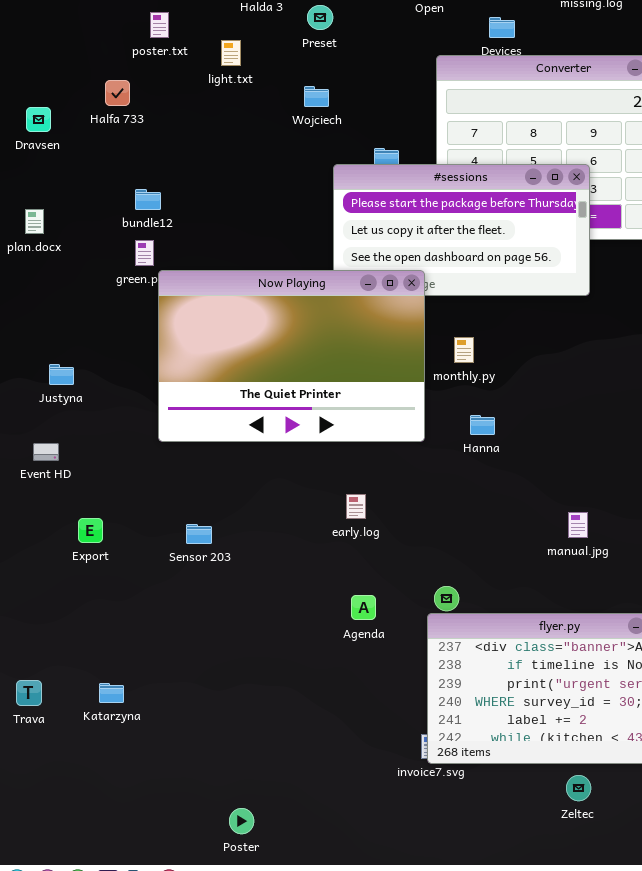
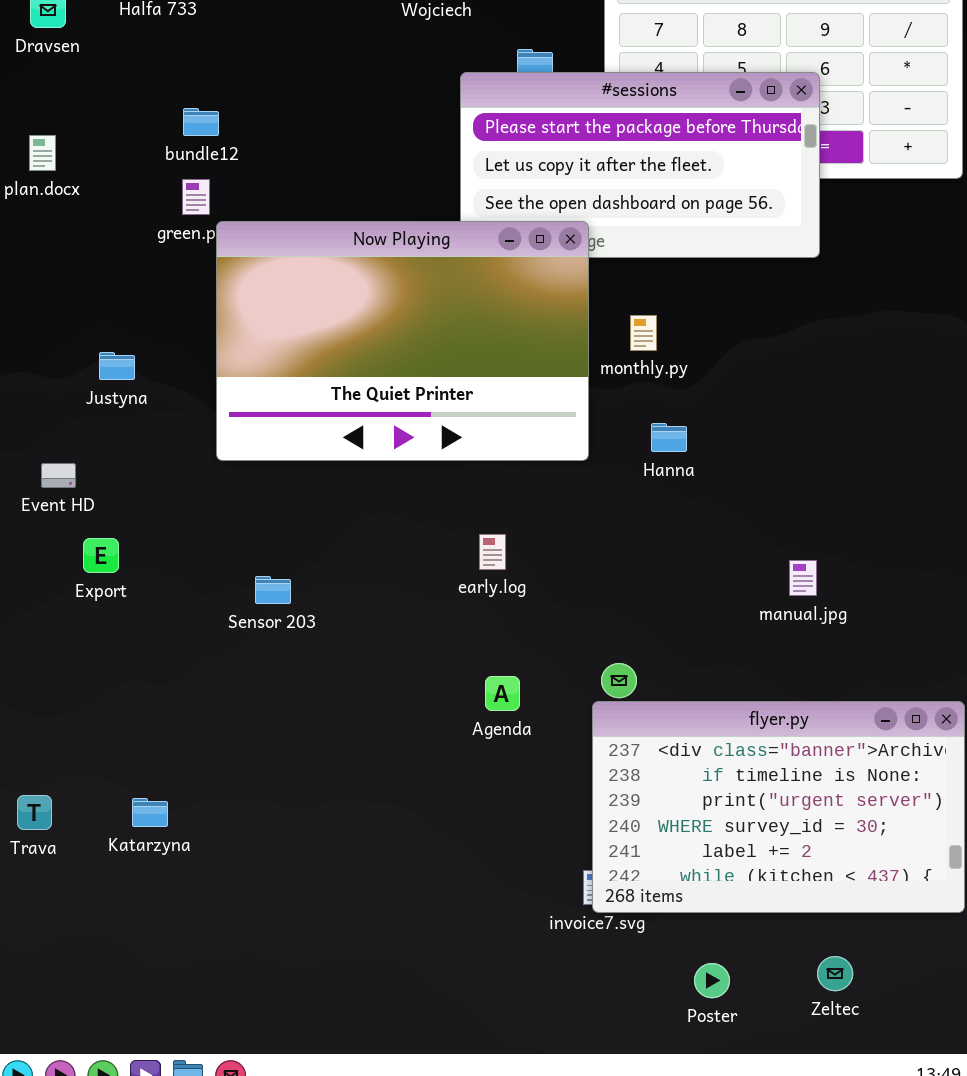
Justyna: [49,364,74,385] -> [99,352,135,380], moved
Export: [78,518,103,543] -> [83,538,119,573], moved
Zeltec: [566,775,591,801] -> [817,956,853,991], moved
Poster: [229,808,254,834] -> [694,963,730,998], moved

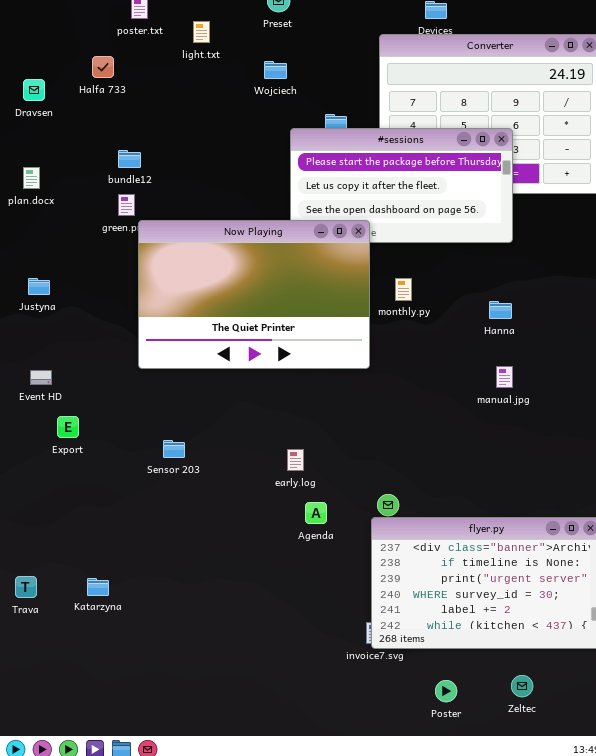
Justyna: [99,352,135,380] -> [28,278,50,295], moved
Hanna: [651,423,687,452] -> [489,301,512,319], moved
early.log: [479,534,506,570] -> [287,449,304,471], moved
manual.jpg: [789,560,817,596] -> [496,366,513,388], moved

